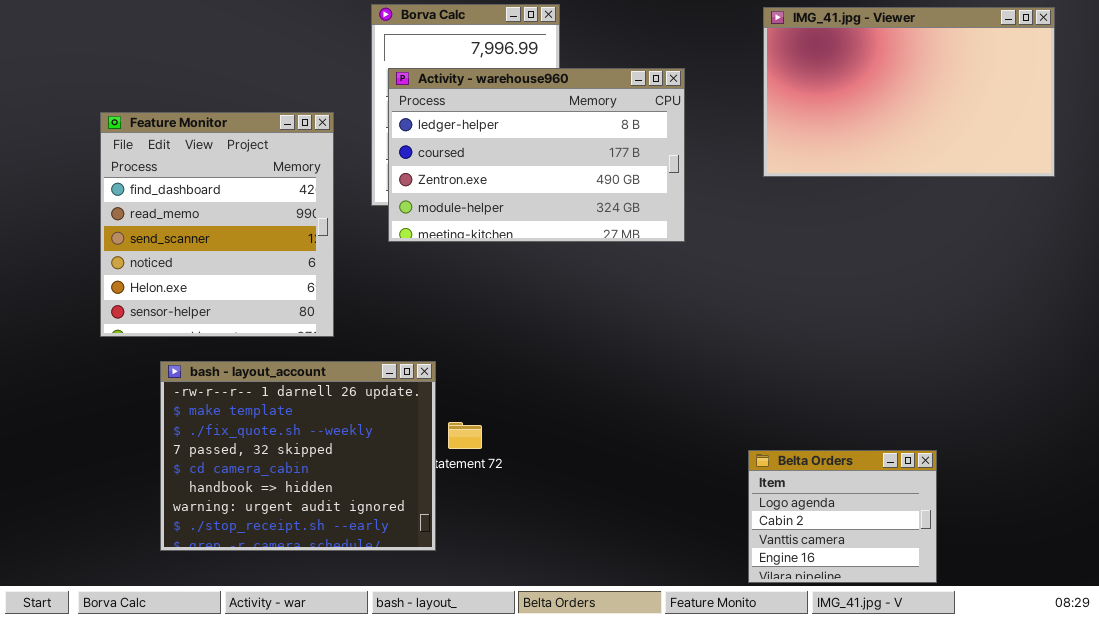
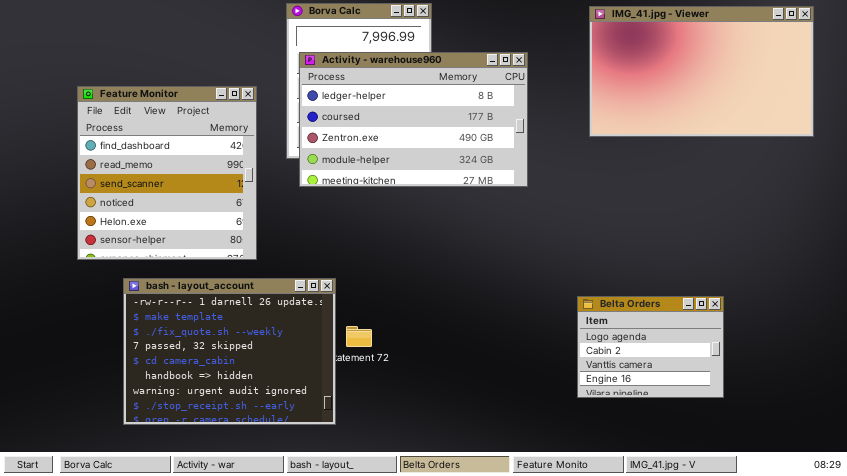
Belta Orders: [748,450,937,583] -> [577,296,724,398], moved

